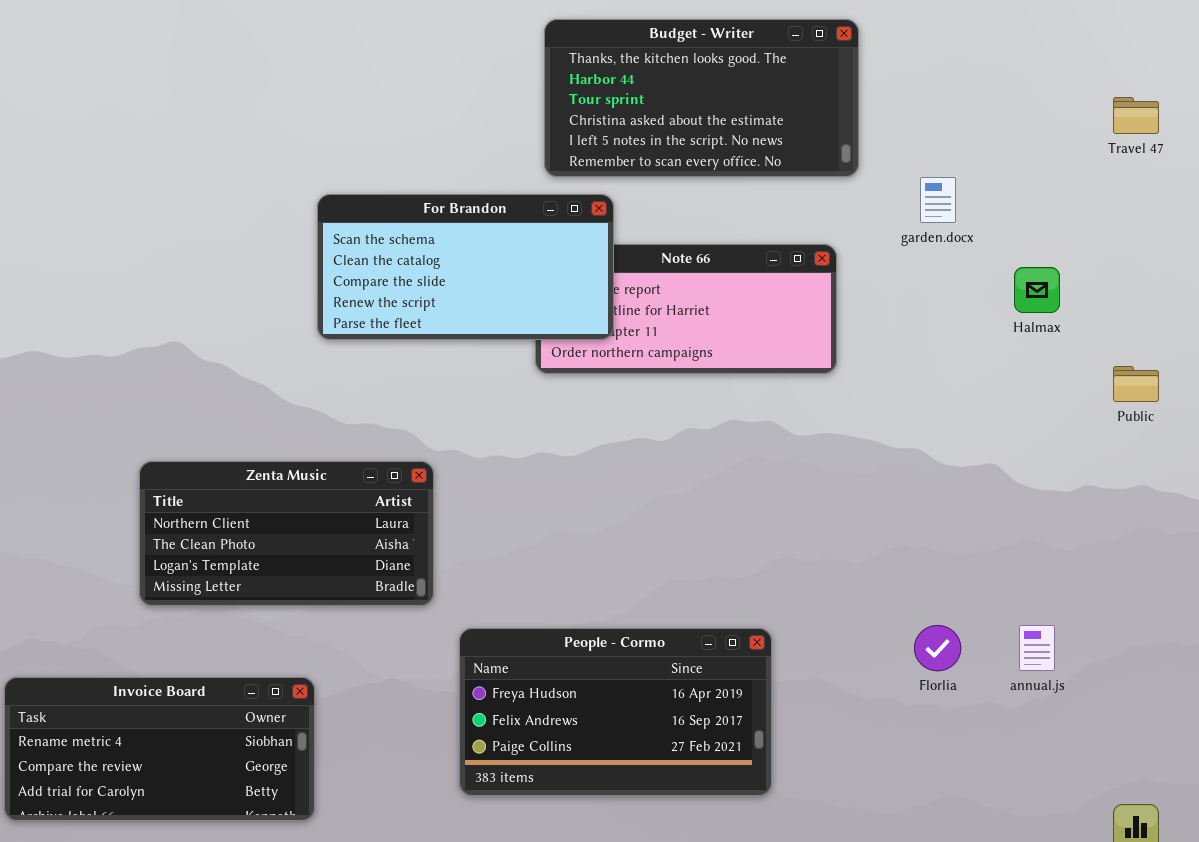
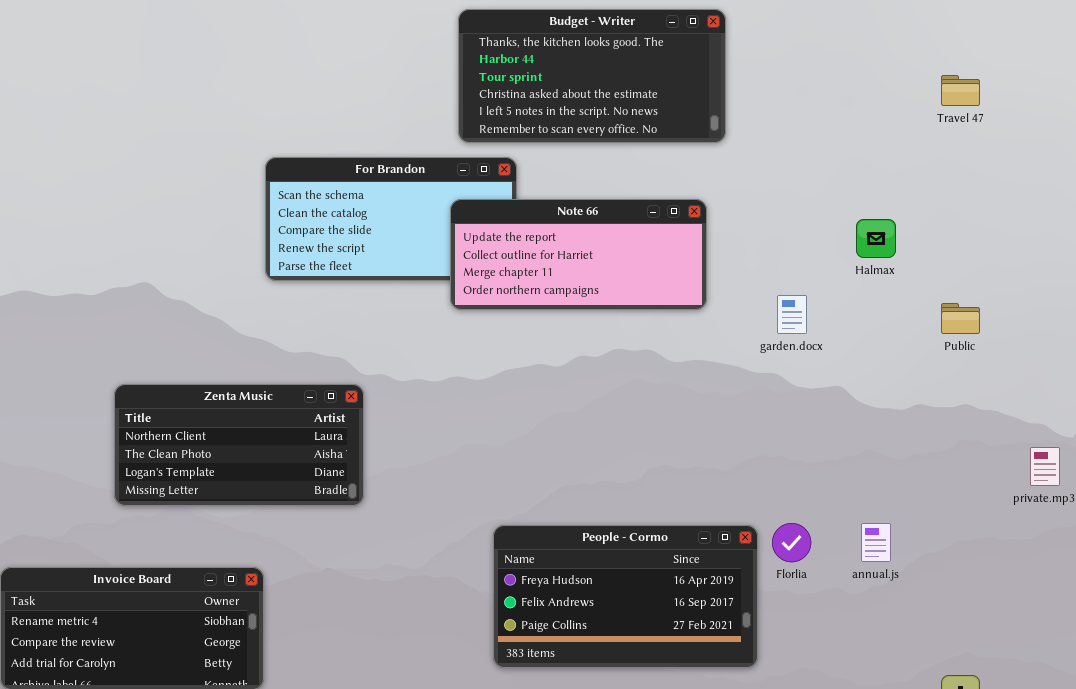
garden.docx: [920,177,956,223] -> [777,295,807,334], moved
Note 66: [535,244,837,374] -> [450,199,707,310], raised
People - Cormo: [459,628,772,796] -> [493,525,758,668], moved

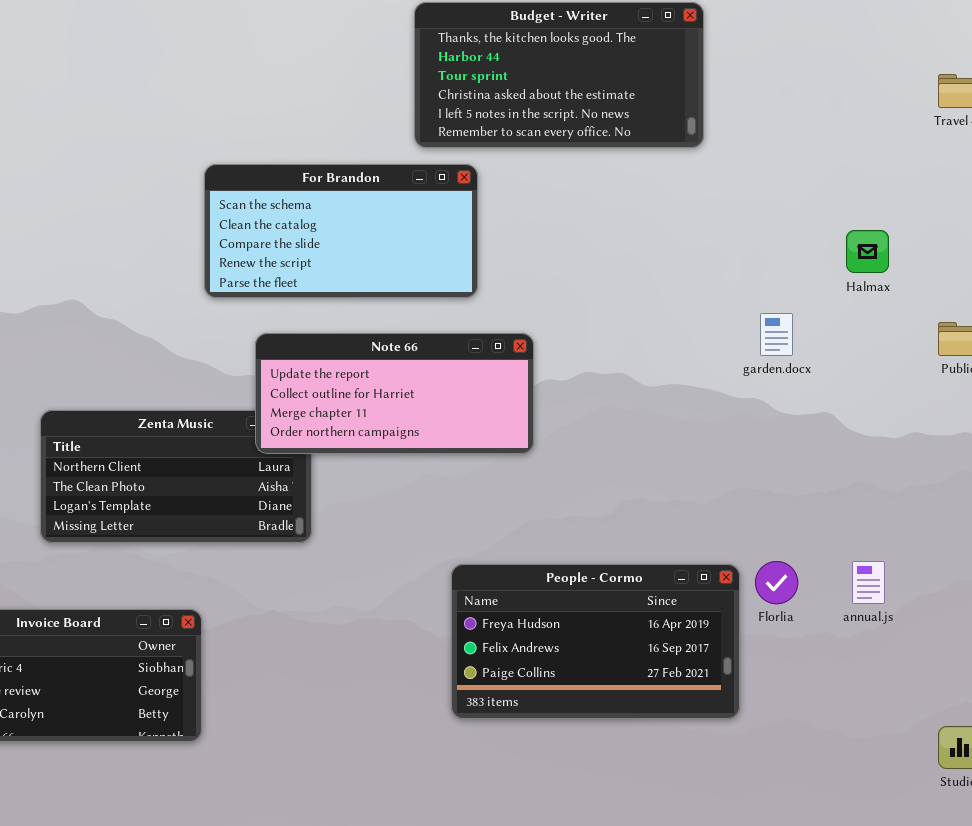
Note 66: [450,199,707,310] -> [255,333,534,454], moved

